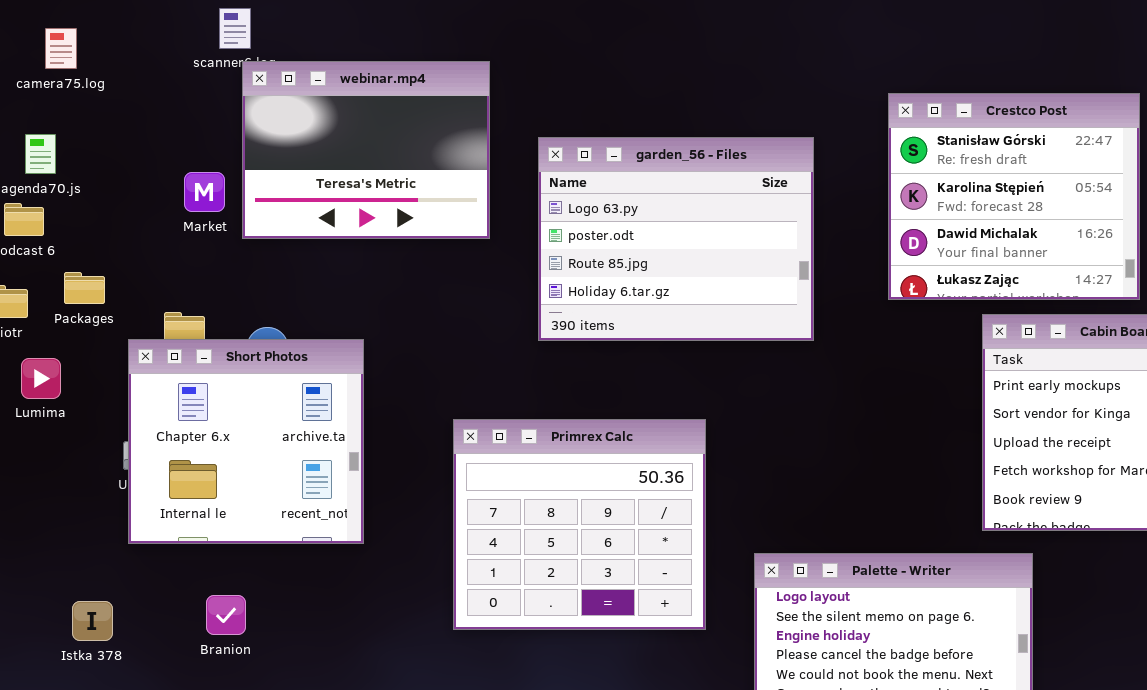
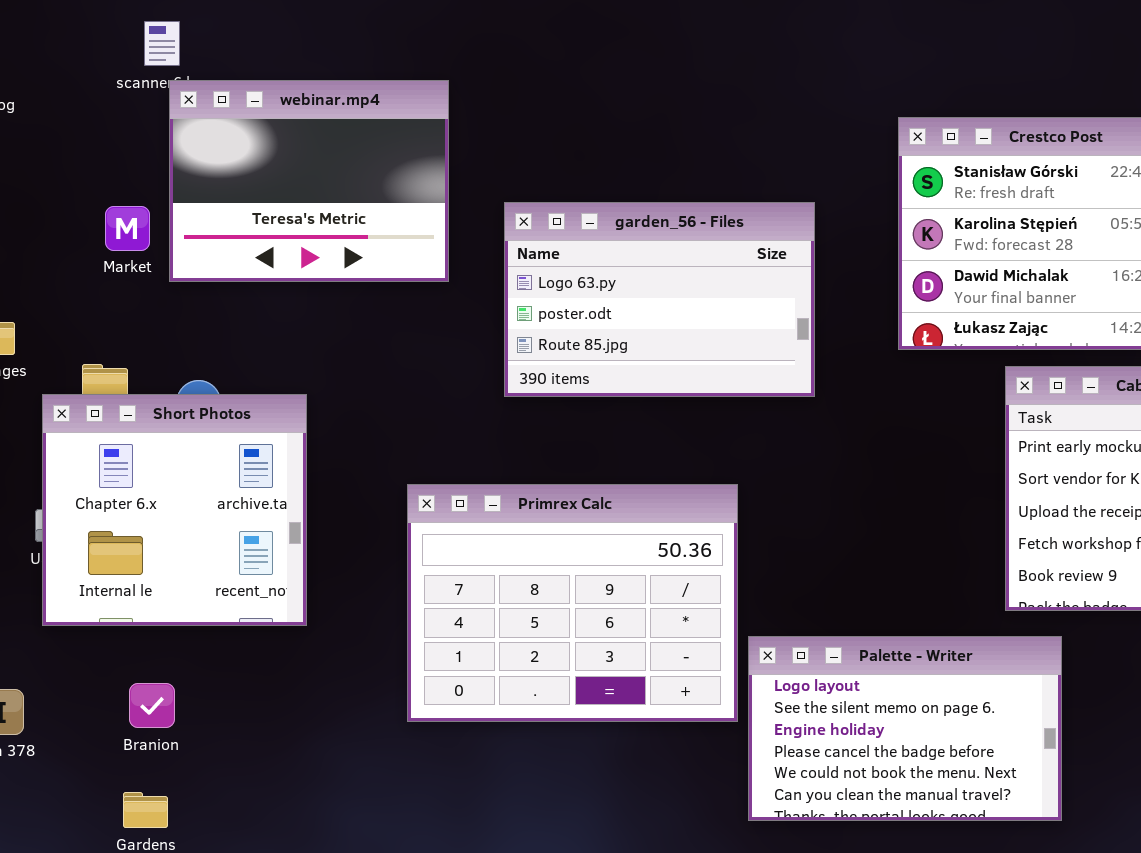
garden_56 - Files: [538,137,814,341] -> [504,202,815,397], resized
Primrex Calc: [453,419,706,630] -> [407,484,738,722], resized

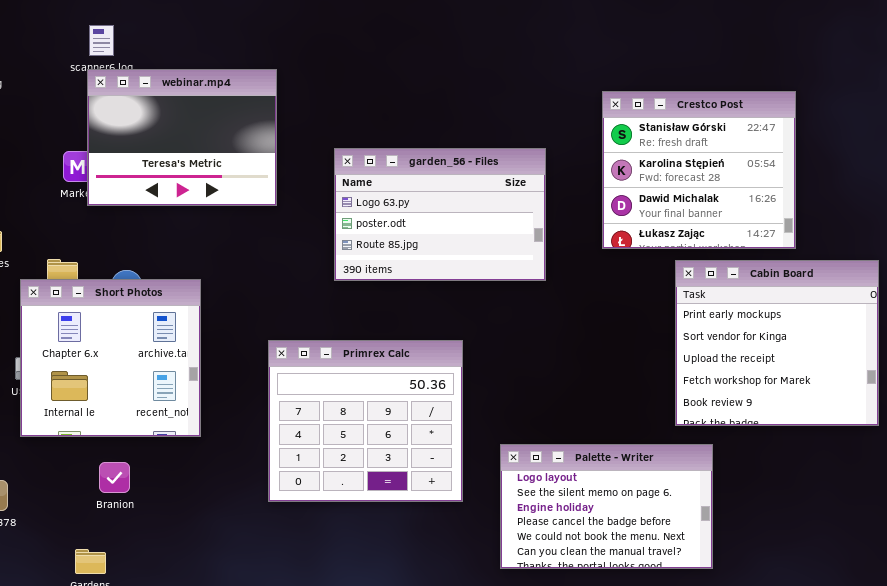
webinar.mp4: [169,80,449,282] -> [87,69,277,206], moved
Primrex Calc: [407,484,738,722] -> [268,340,463,502], resized
Branion: [129,683,175,728] -> [99,462,130,493], moved

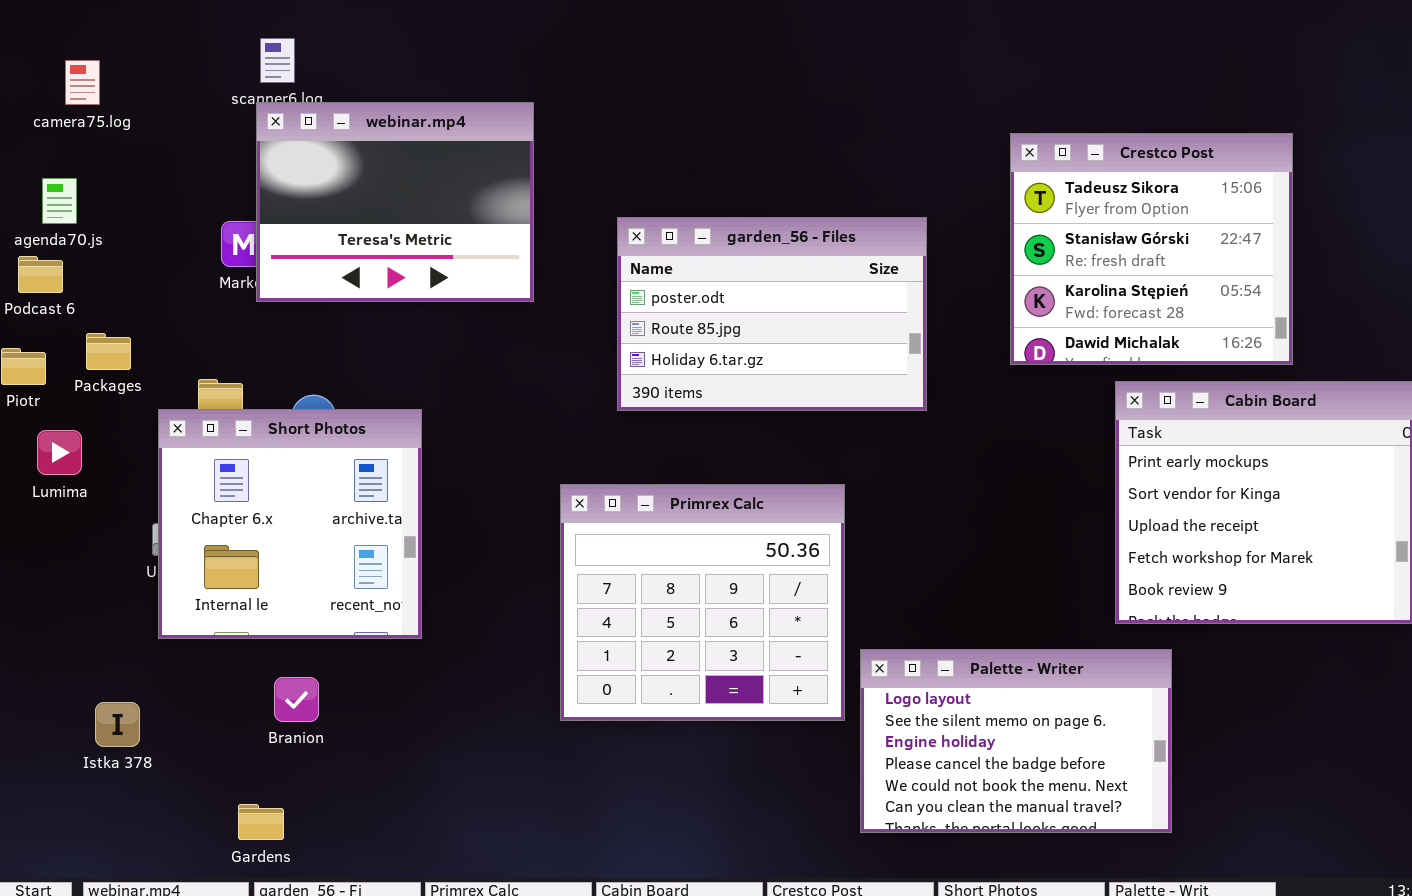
Crestco Post: [602,91,796,249] -> [1010,133,1293,365], scrolled up 1 row
garden_56 - Files: [334,148,546,281] -> [617,217,927,411], scrolled down 1 row
Primrex Calc: [268,340,463,502] -> [560,484,845,721], moved

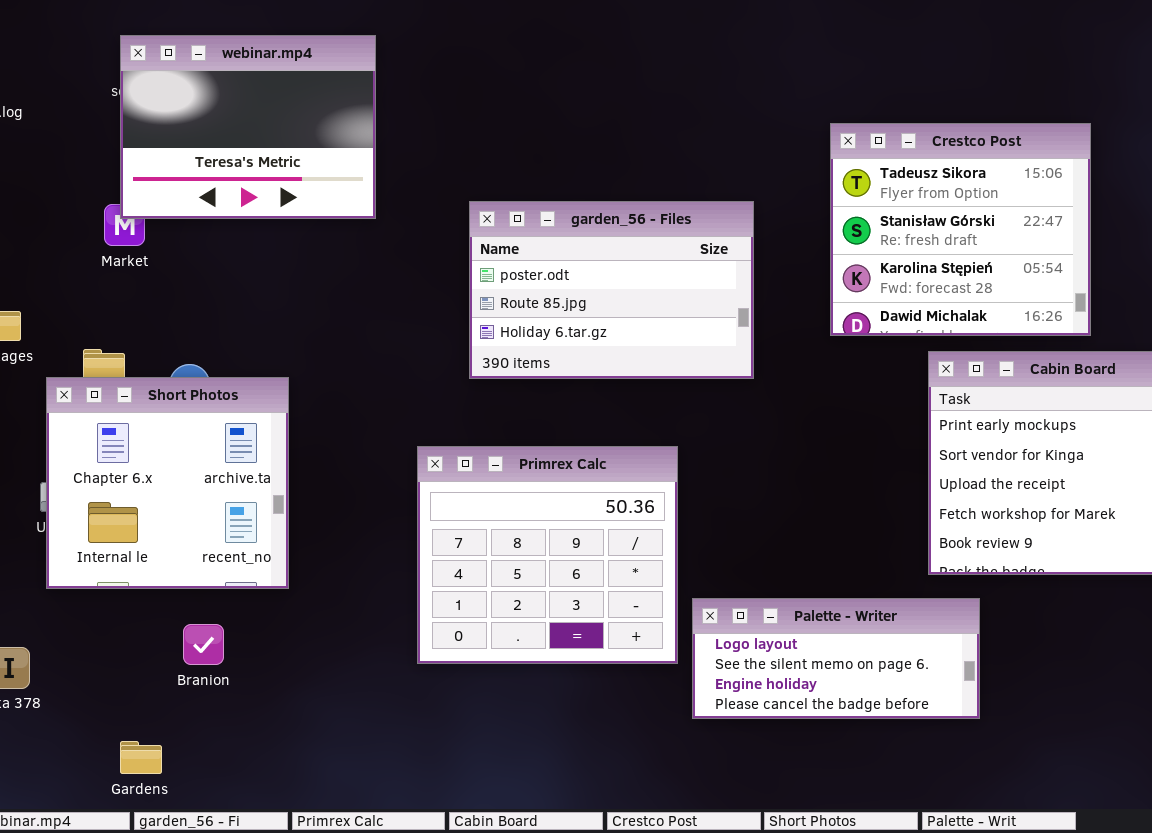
webinar.mp4: [256,102,534,302] -> [120,35,376,219], moved
Palette - Writer: [860,649,1172,833] -> [692,598,980,719], resized
Branion: [274,677,319,722] -> [183,624,224,665], moved

